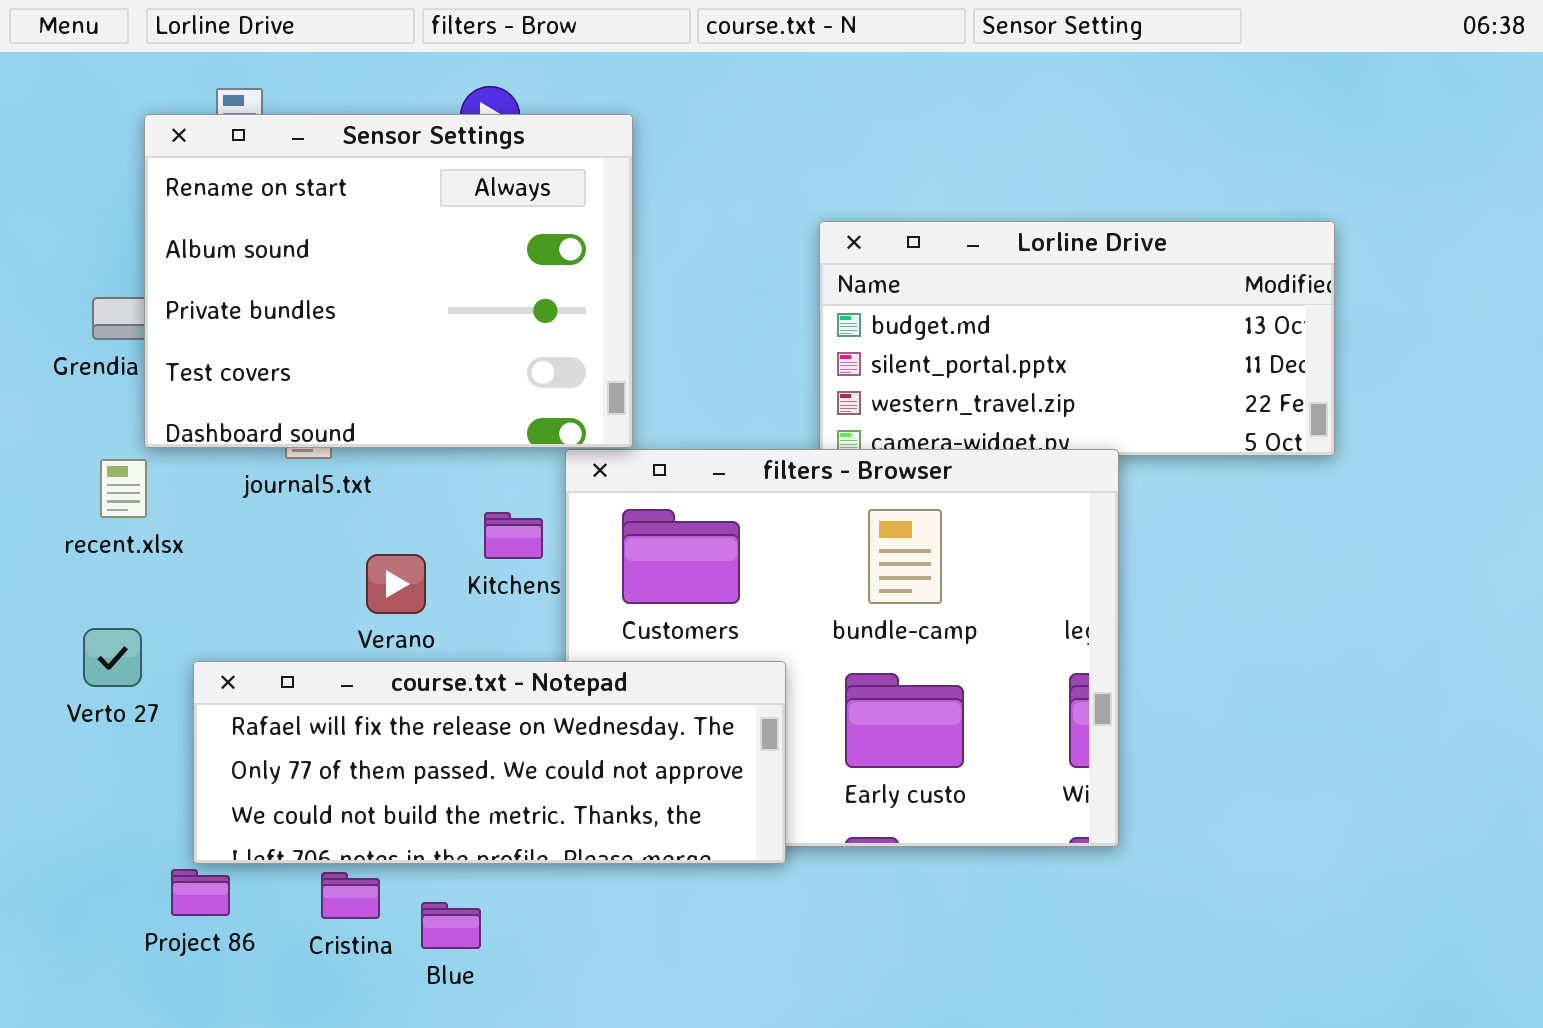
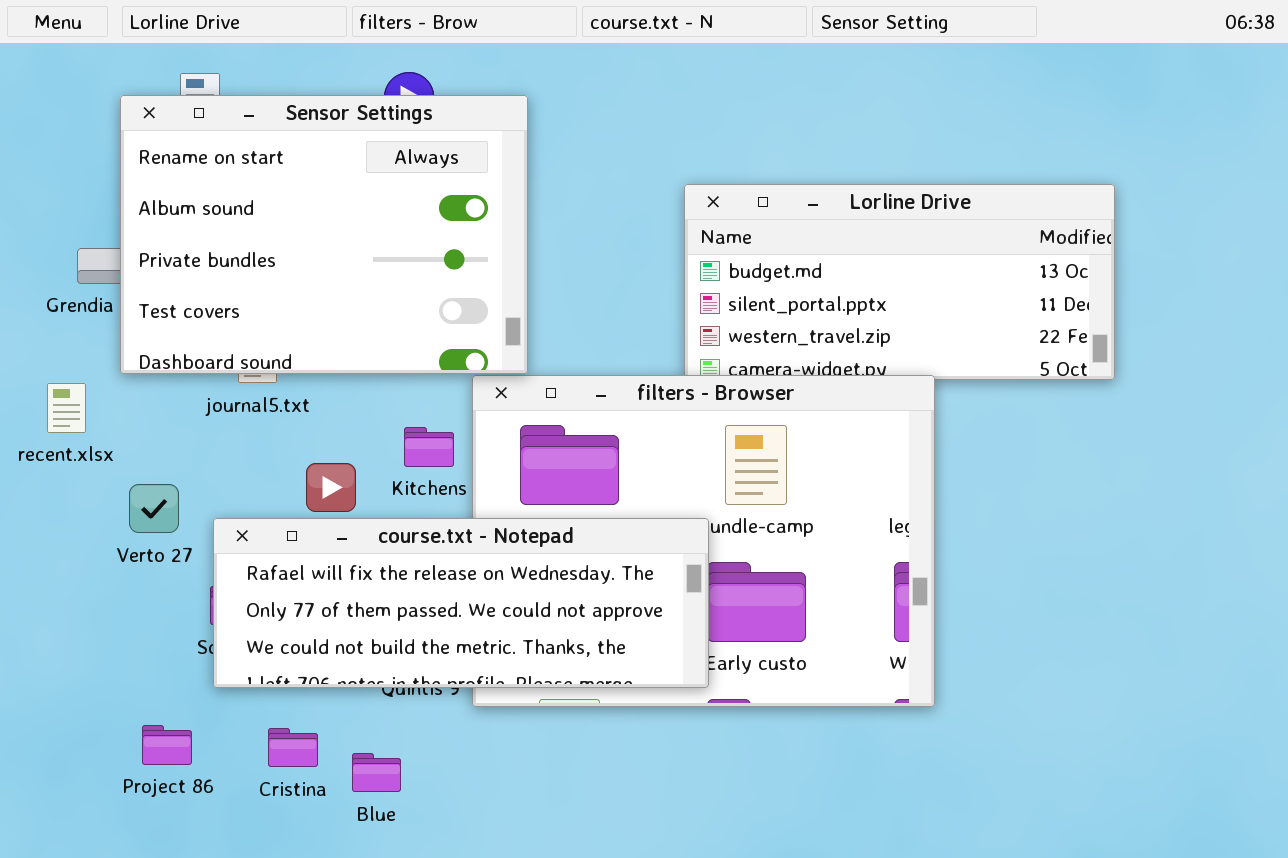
recent.xlsx: [100,459,147,518] -> [47,383,86,433], moved
Verto 27: [83,628,142,687] -> [129,484,179,533], moved
course.txt - Notepad: [193,661,786,864] -> [213,518,709,688], moved

